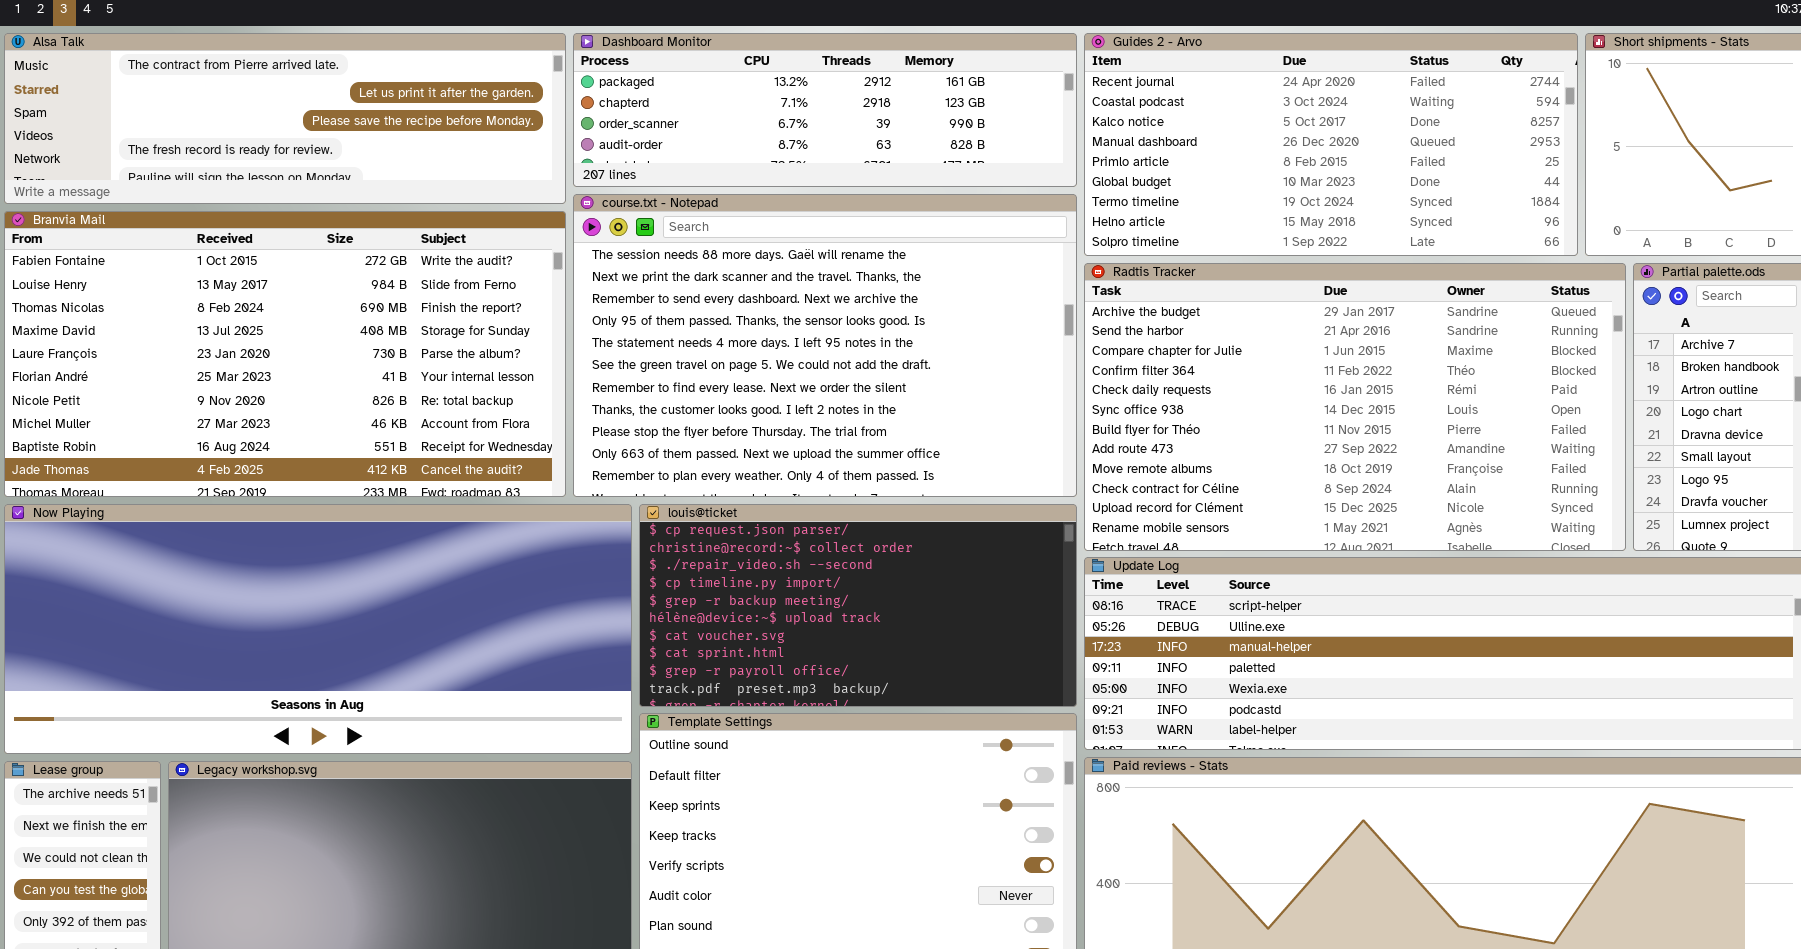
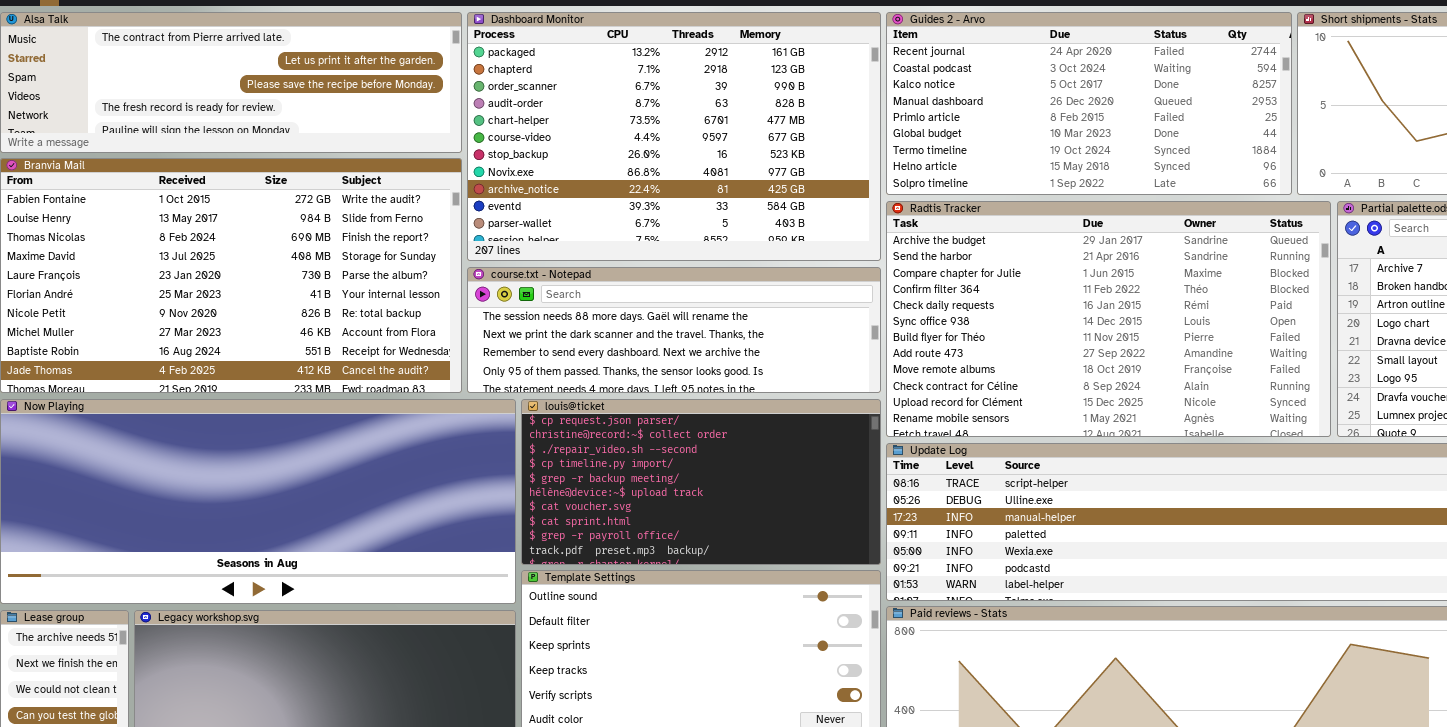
Dashboard Monitor: [573,33,1077,187] -> [467,12,881,261], resized
course.txt - Notepad: [573,194,1077,497] -> [467,267,881,393], resized

